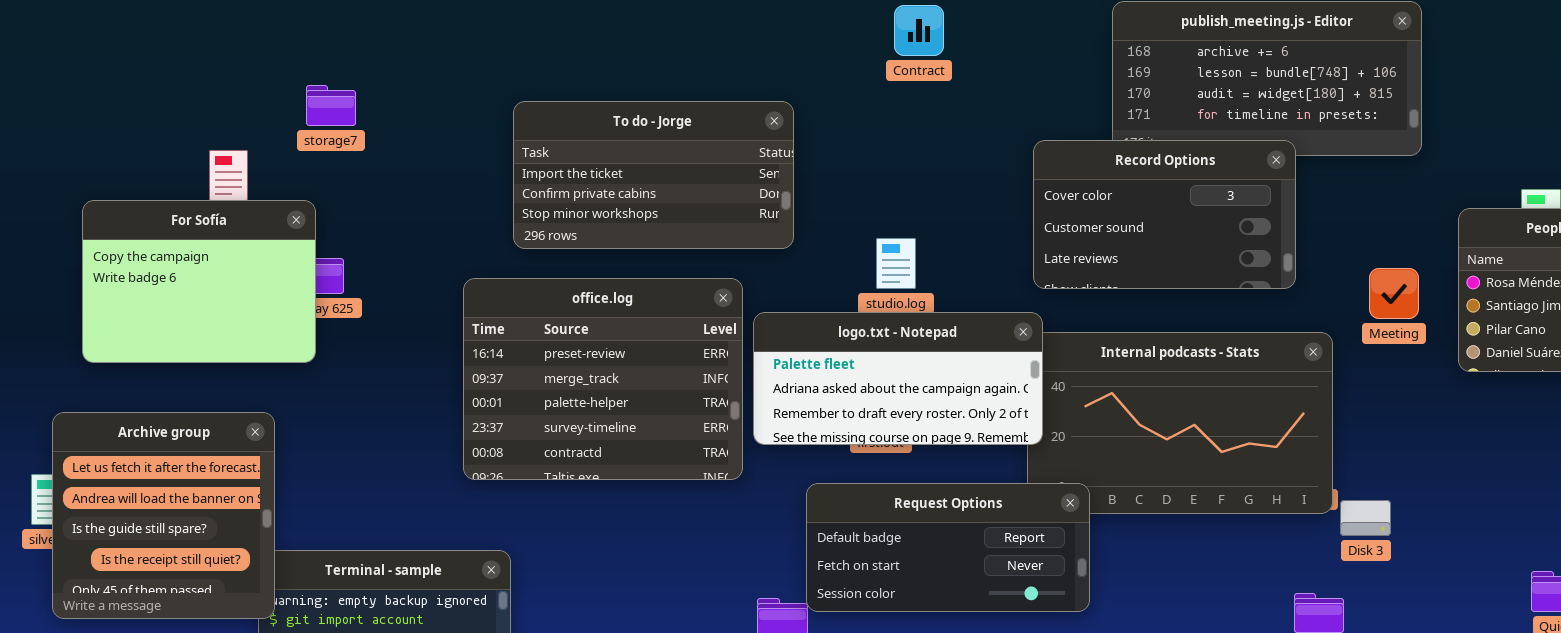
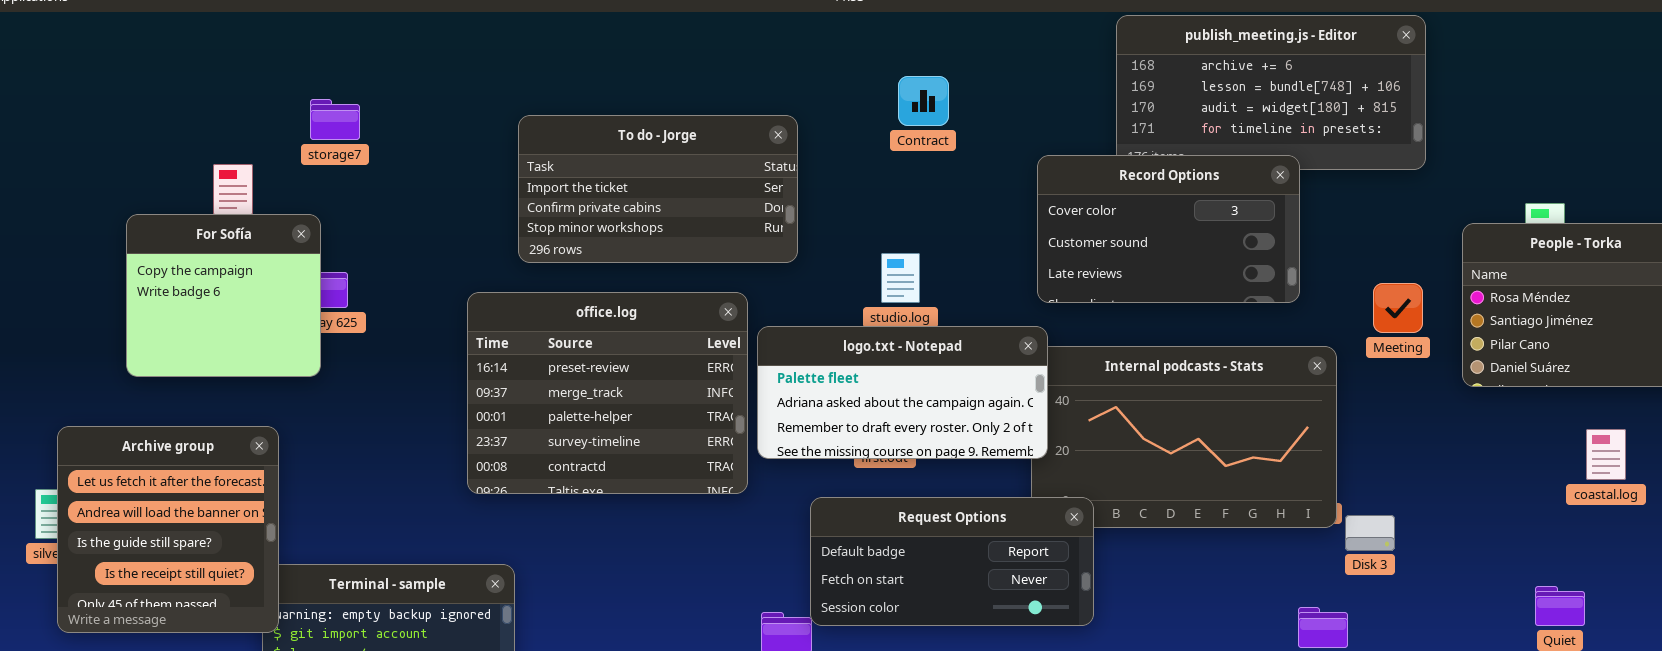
Contract: [894,5,944,56] -> [898,76,949,126], moved
For Sofía: [82,200,316,363] -> [126,214,321,377], resized

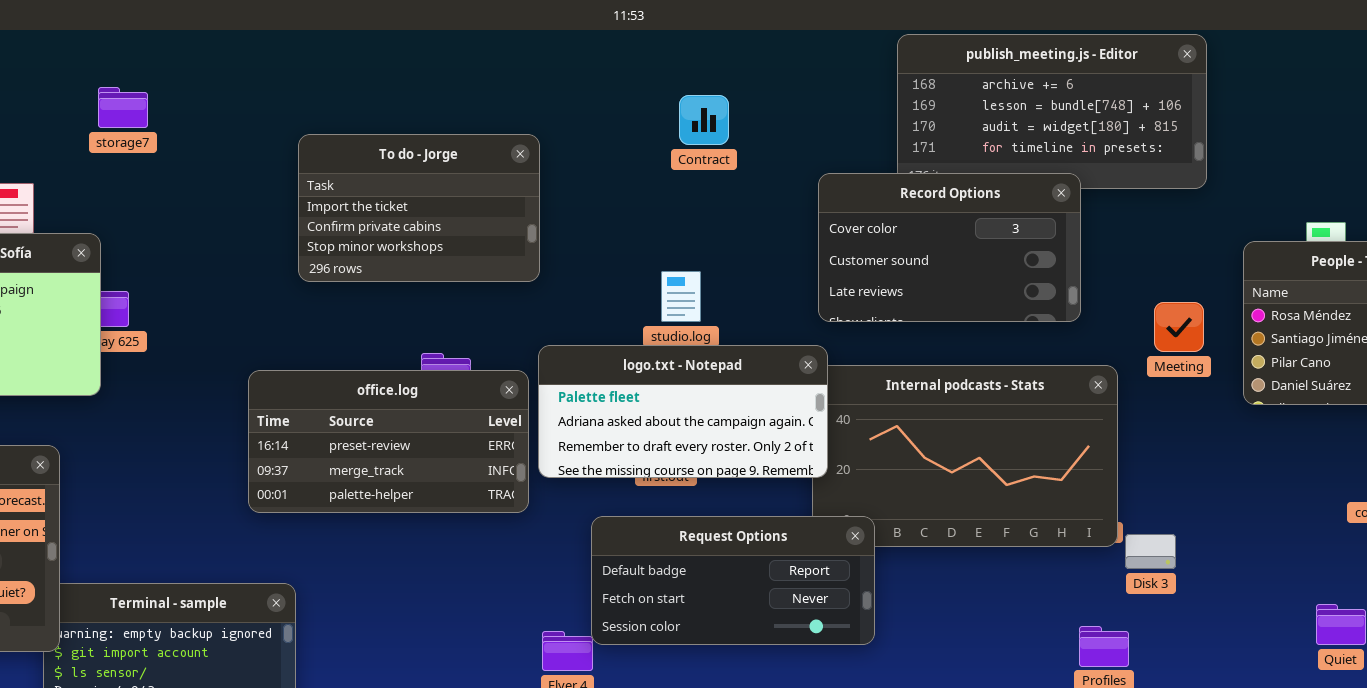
storage7: [310,99,360,140] -> [98,87,148,128], moved
To do - Jorge: [518,115,798,263] -> [298,134,540,282], resized
office.log: [467,292,748,494] -> [248,370,529,513], resized

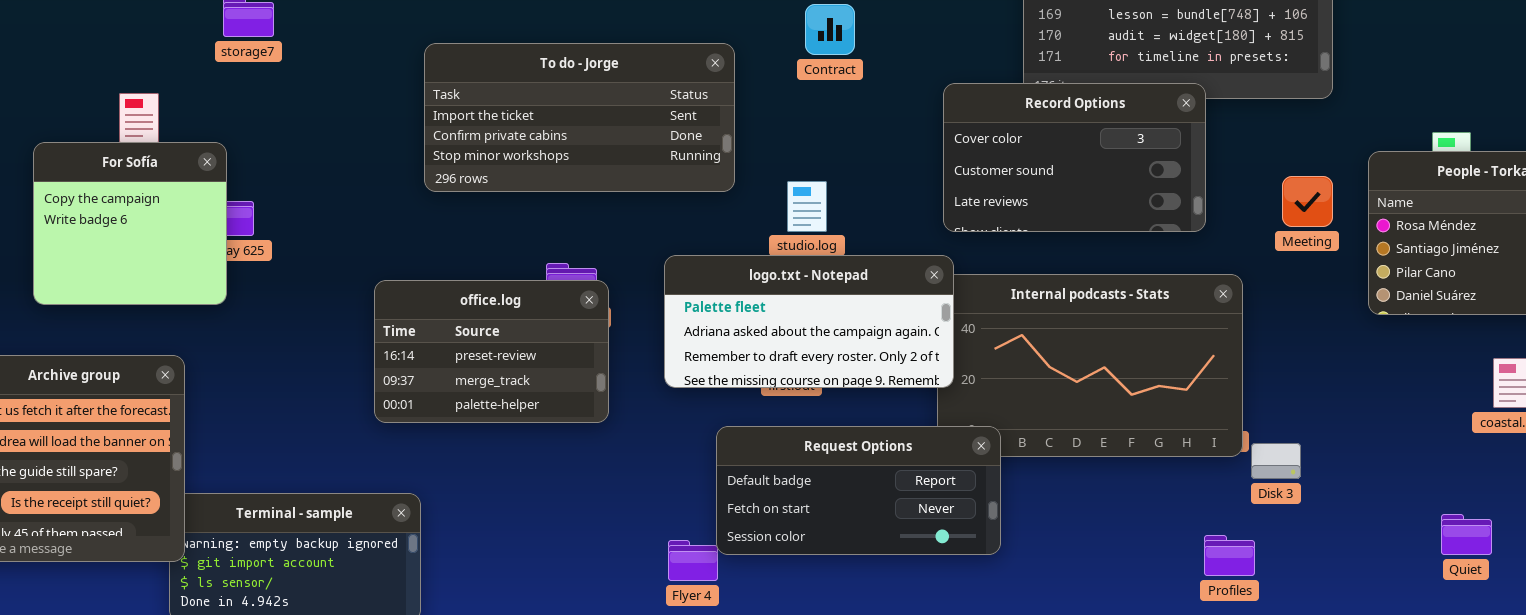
To do - Jorge: [298,134,540,282] -> [424,43,735,192], resized
Meeting: [1154,302,1204,352] -> [1282,176,1333,227], moved
office.log: [248,370,529,513] -> [374,280,609,423], resized

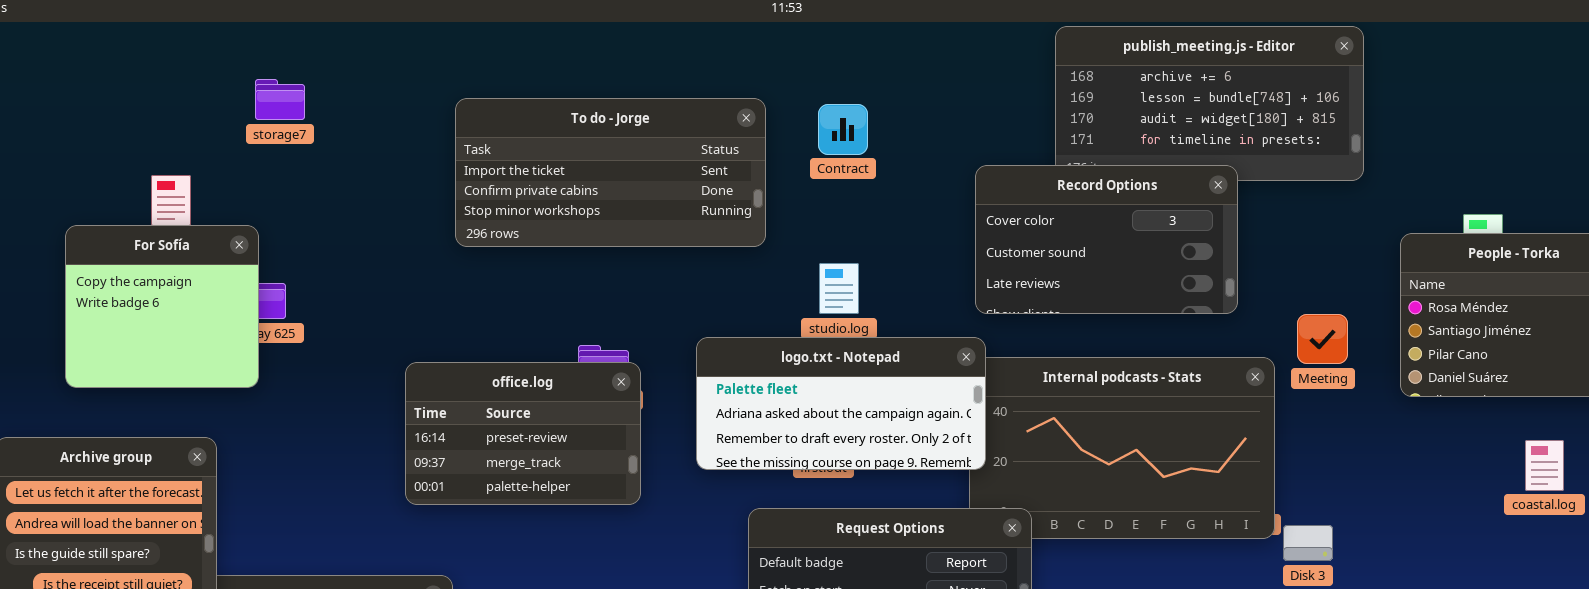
Contract: [805,4,855,55] -> [818,104,868,155], moved
To do - Jorge: [424,43,735,192] -> [455,98,766,247], moved
Meeting: [1282,176,1333,227] -> [1297,314,1348,364], moved

